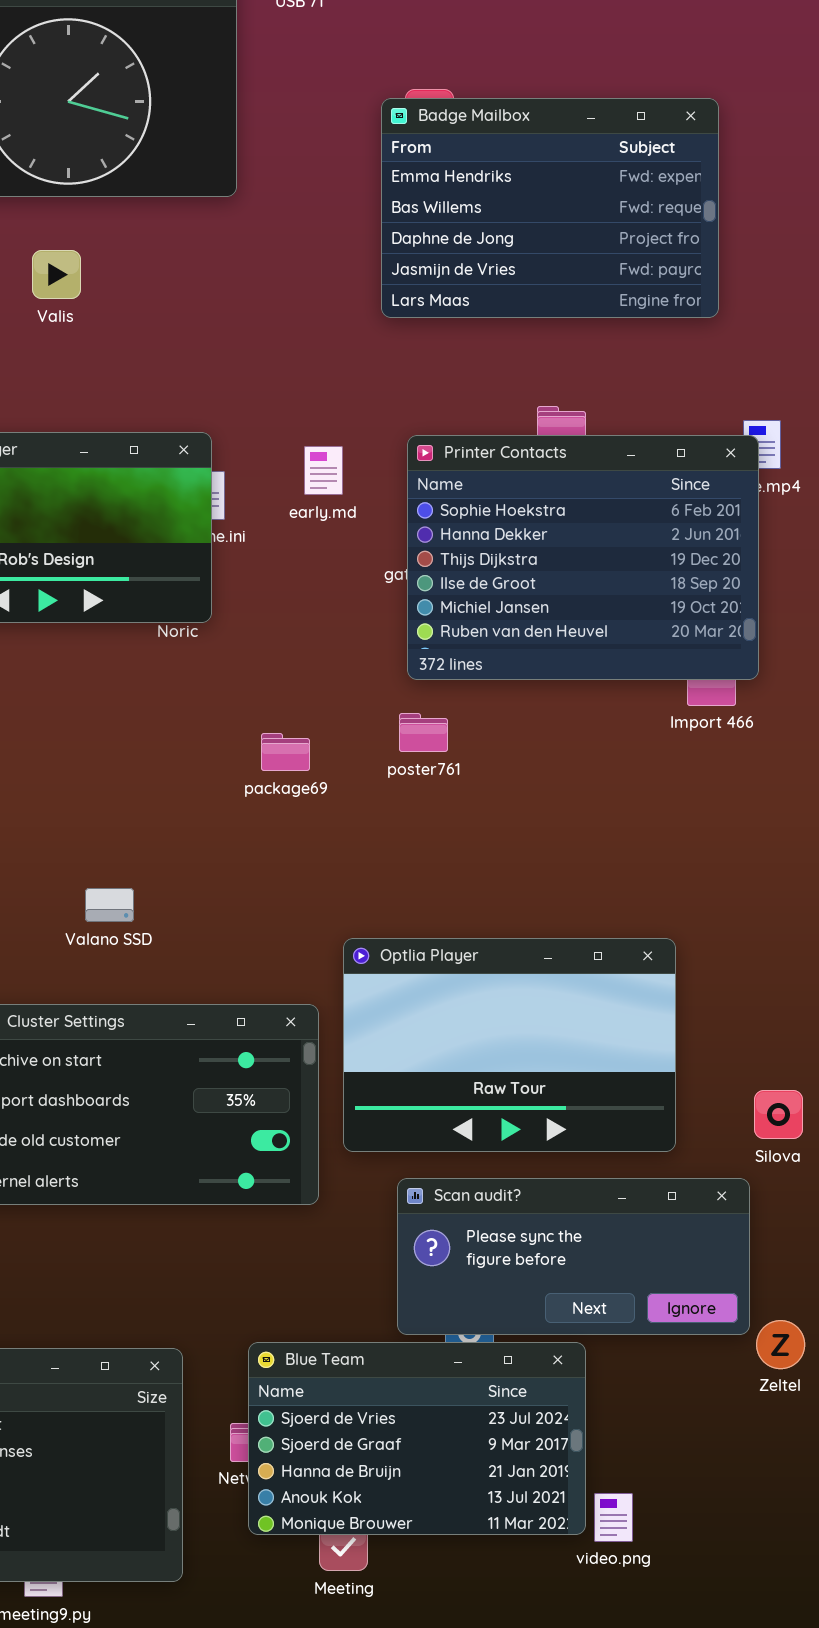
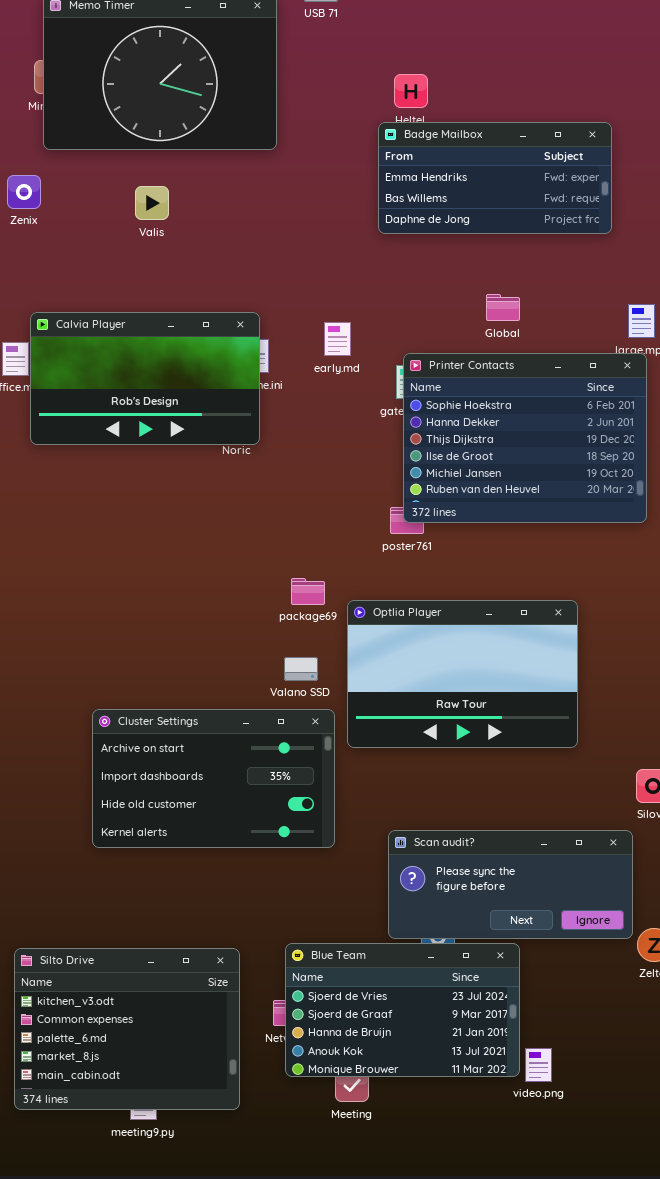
Badge Mailbox: [381,98,719,318] -> [378,122,612,234], resized
Printer Contacts: [407,435,759,680] -> [403,353,647,523], moved
package69: [261,733,310,771] -> [291,578,325,605], moved
Valano SSD: [85,888,134,922] -> [284,657,318,681], moved
Optlia Player: [343,938,676,1152] -> [347,600,578,748], moved

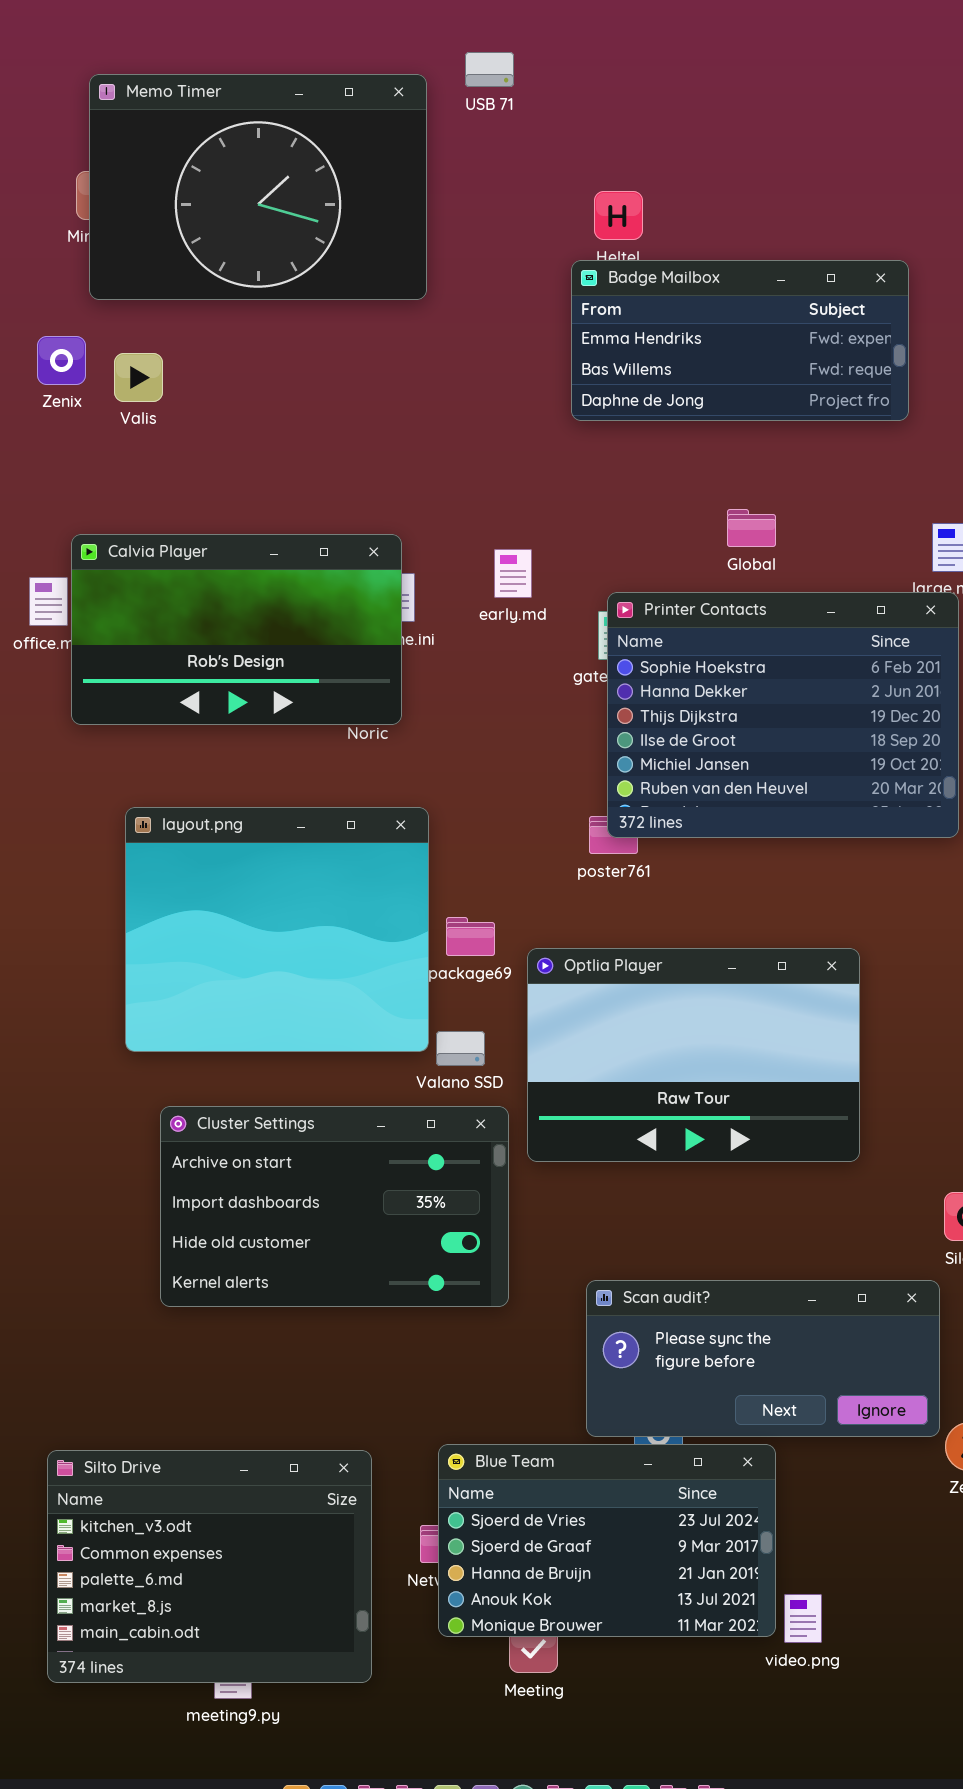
Valis: [135,186,169,220] -> [114,353,163,402], moved
layout.png: none -> [125,807,429,1052], opened

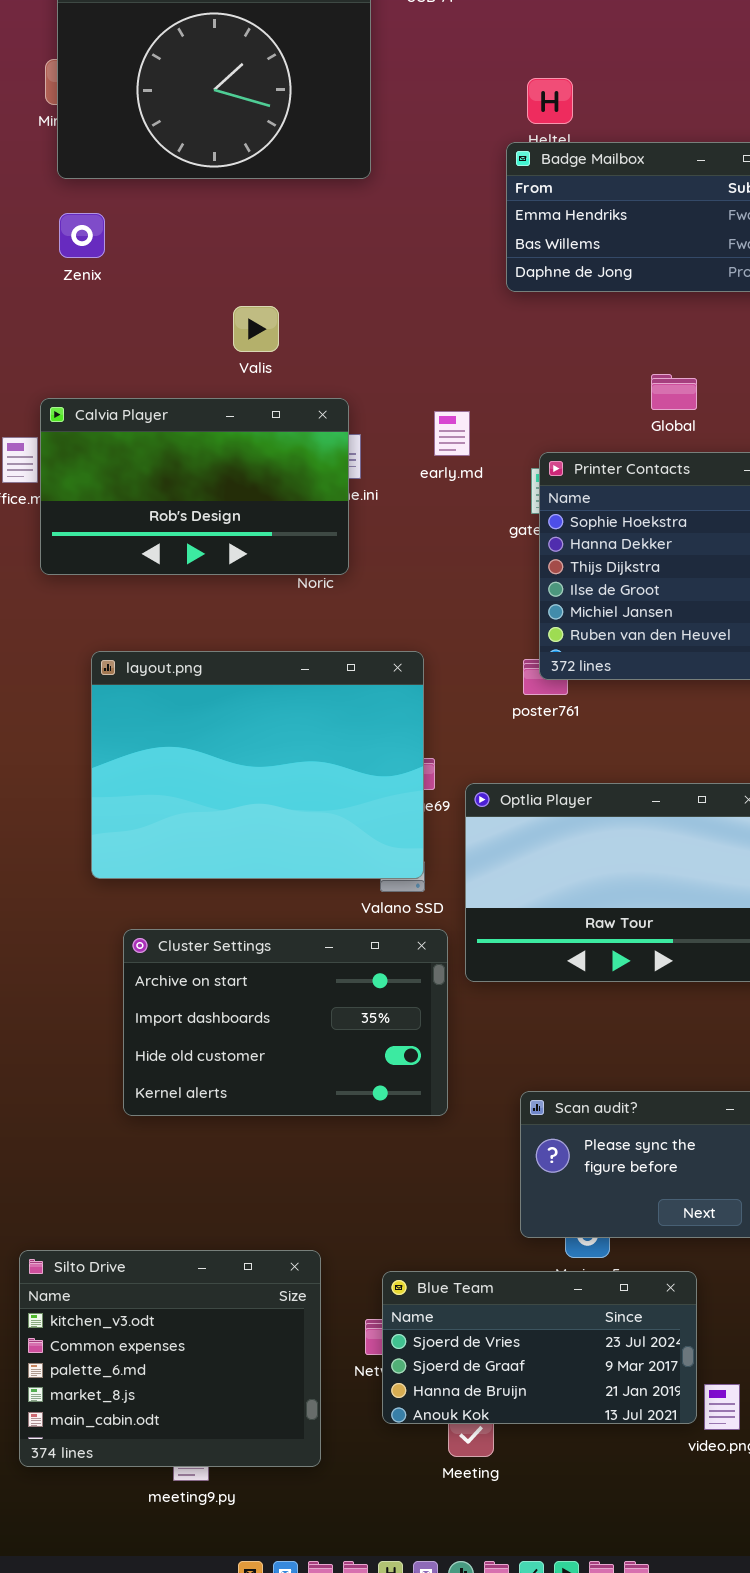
Zenix: [37,336,86,385] -> [59,213,105,258], moved
Valis: [114,353,163,402] -> [233,306,279,352], moved
layout.png: [125,807,429,1052] -> [91,651,424,879], resized
Blue Team: [438,1444,776,1637] -> [382,1271,697,1424], resized

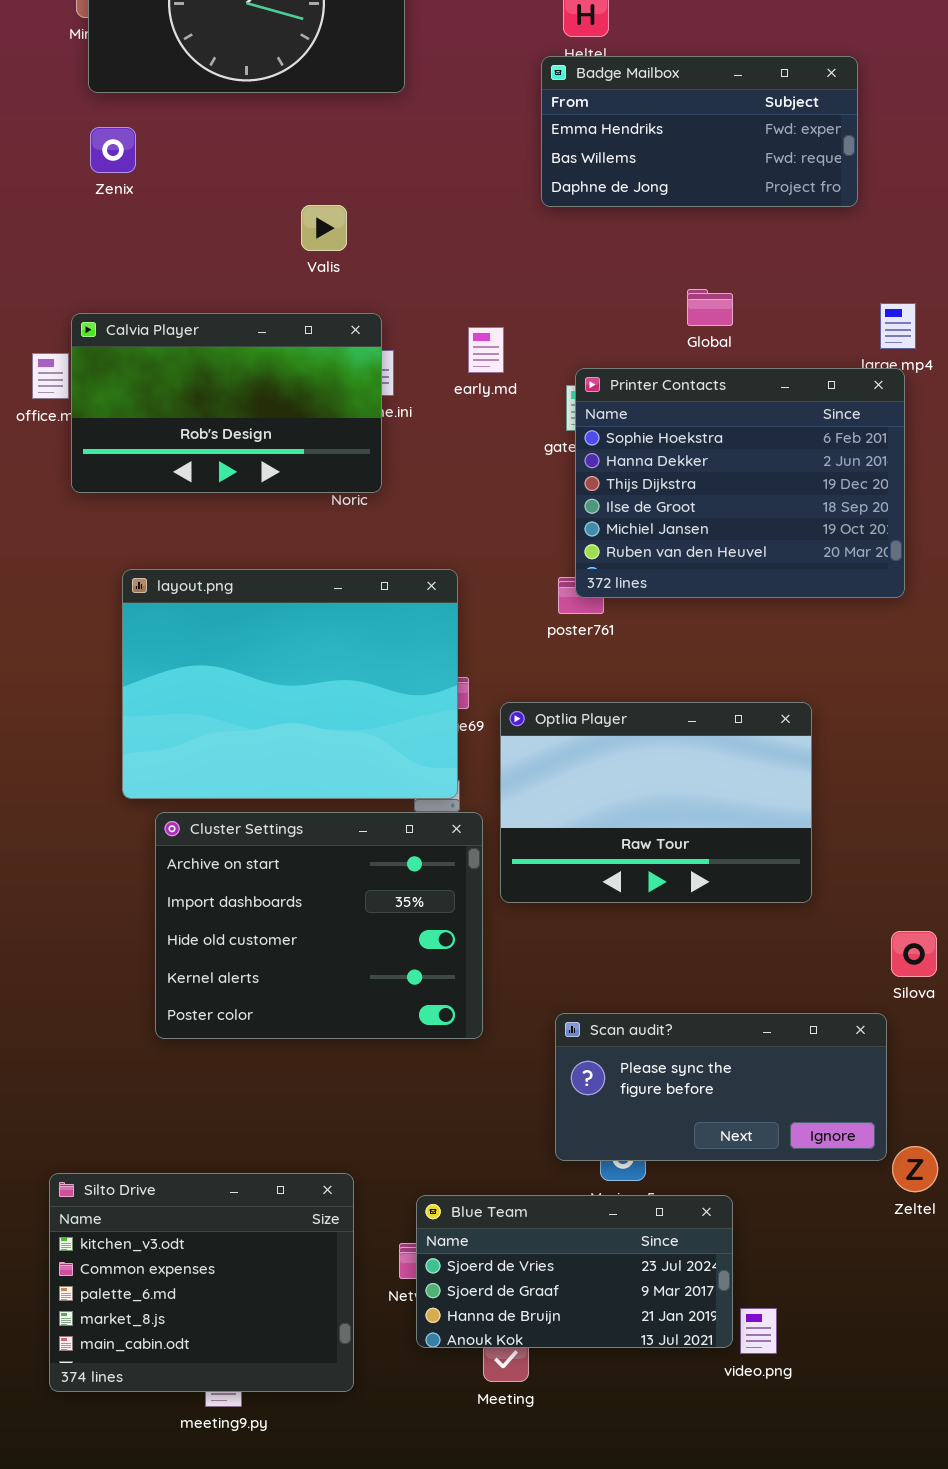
Valis: [233,306,279,352] -> [301,205,347,251], moved
Cluster Settings: [123,929,448,1116] -> [155,812,483,1039], resized

